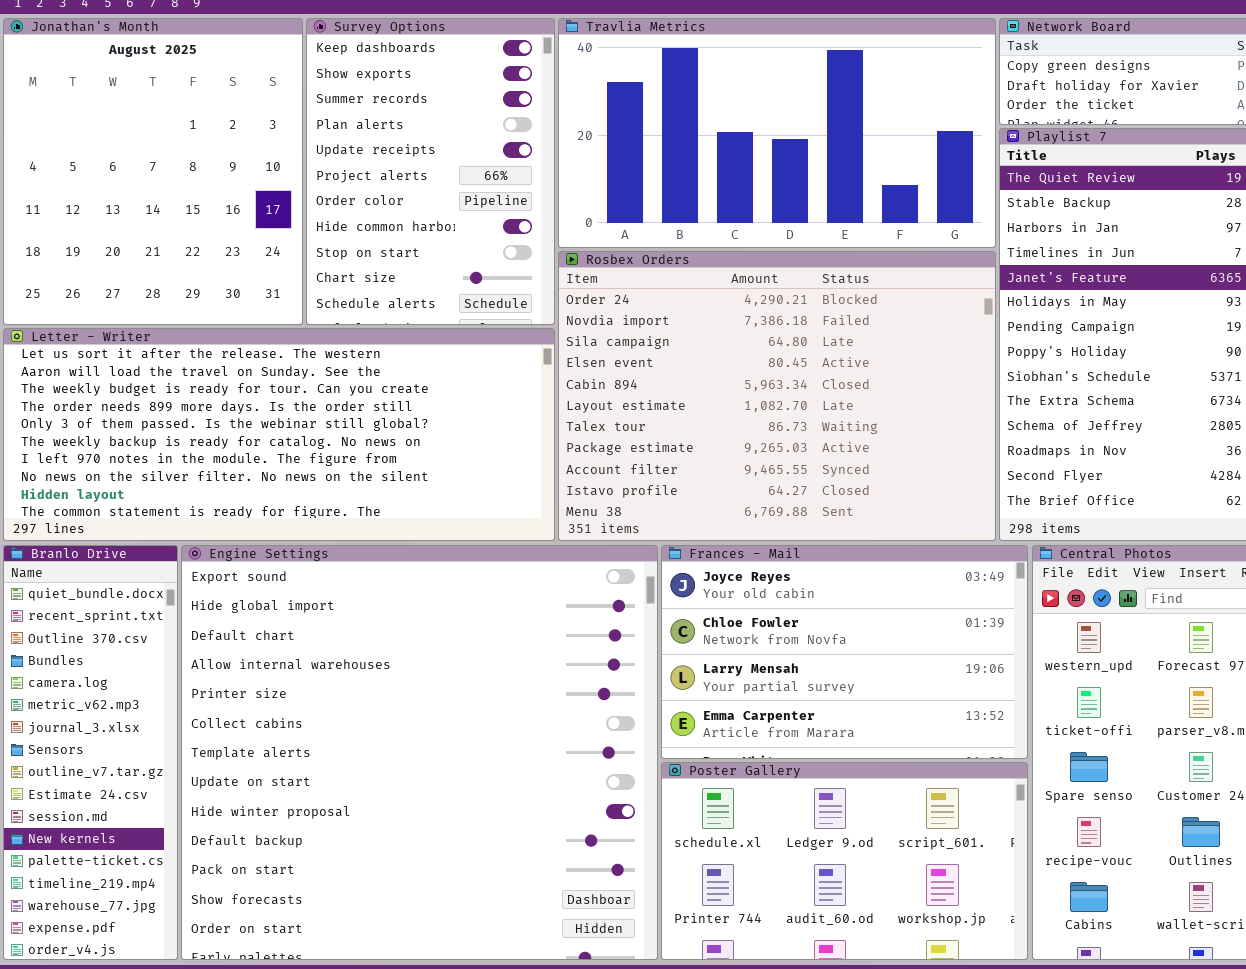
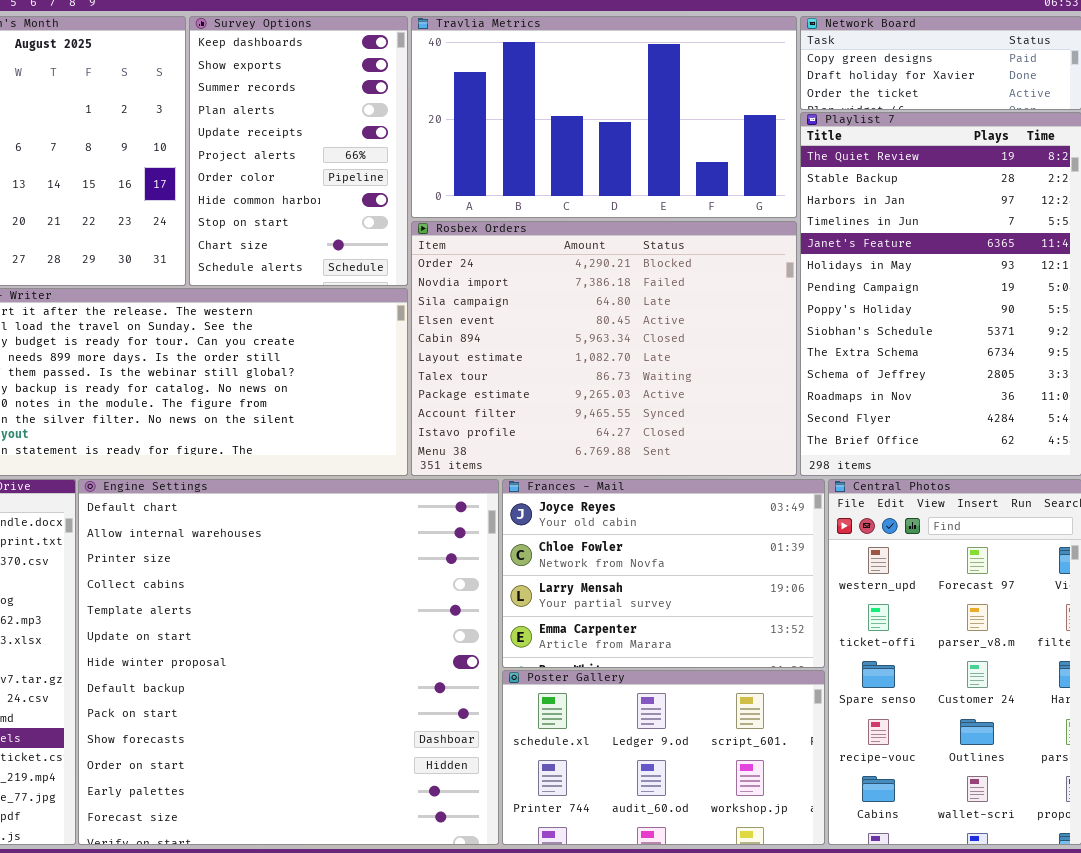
Engine Settings: [181,545,658,960] -> [78,479,499,845], scrolled down 2 rows

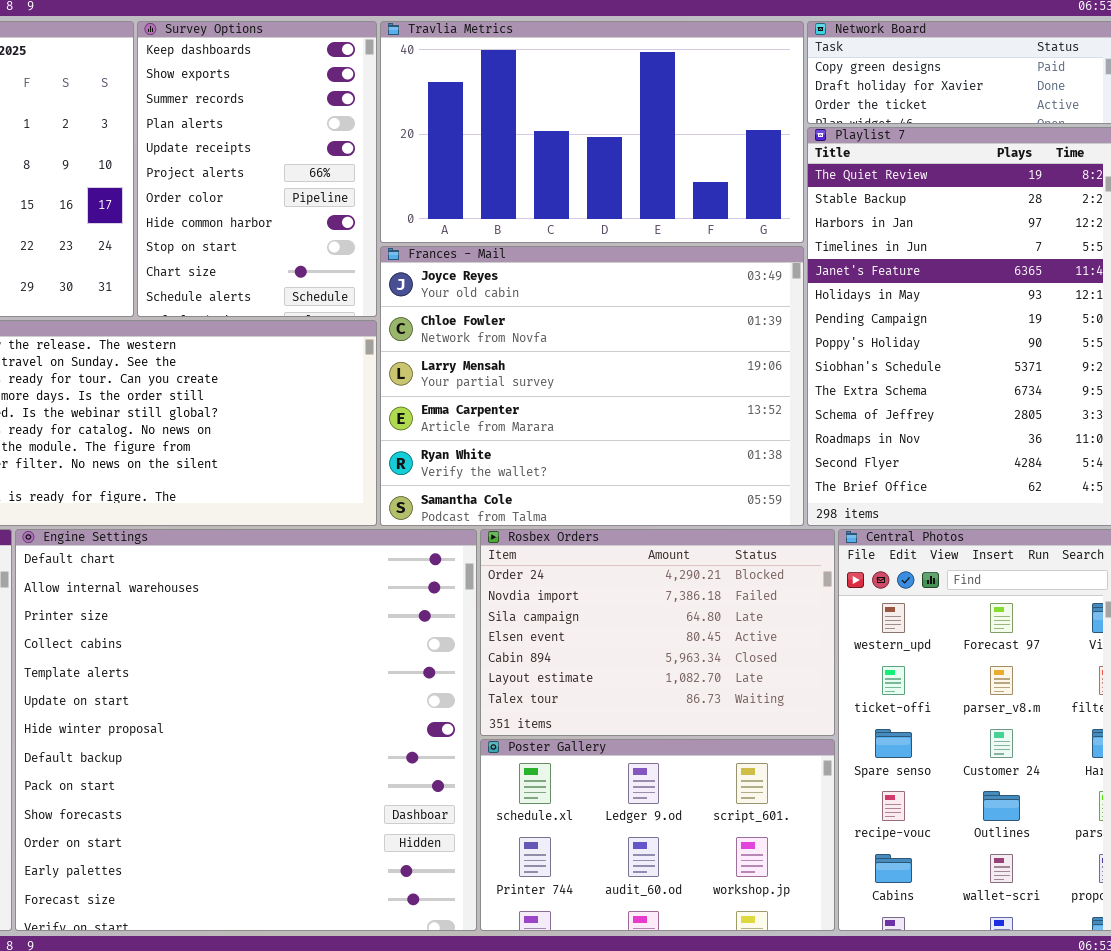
Rosbex Orders: [411,221,797,476] -> [480,529,835,736], moved, resized
Frances - Mail: [502,479,825,668] -> [380,246,804,526], moved, resized

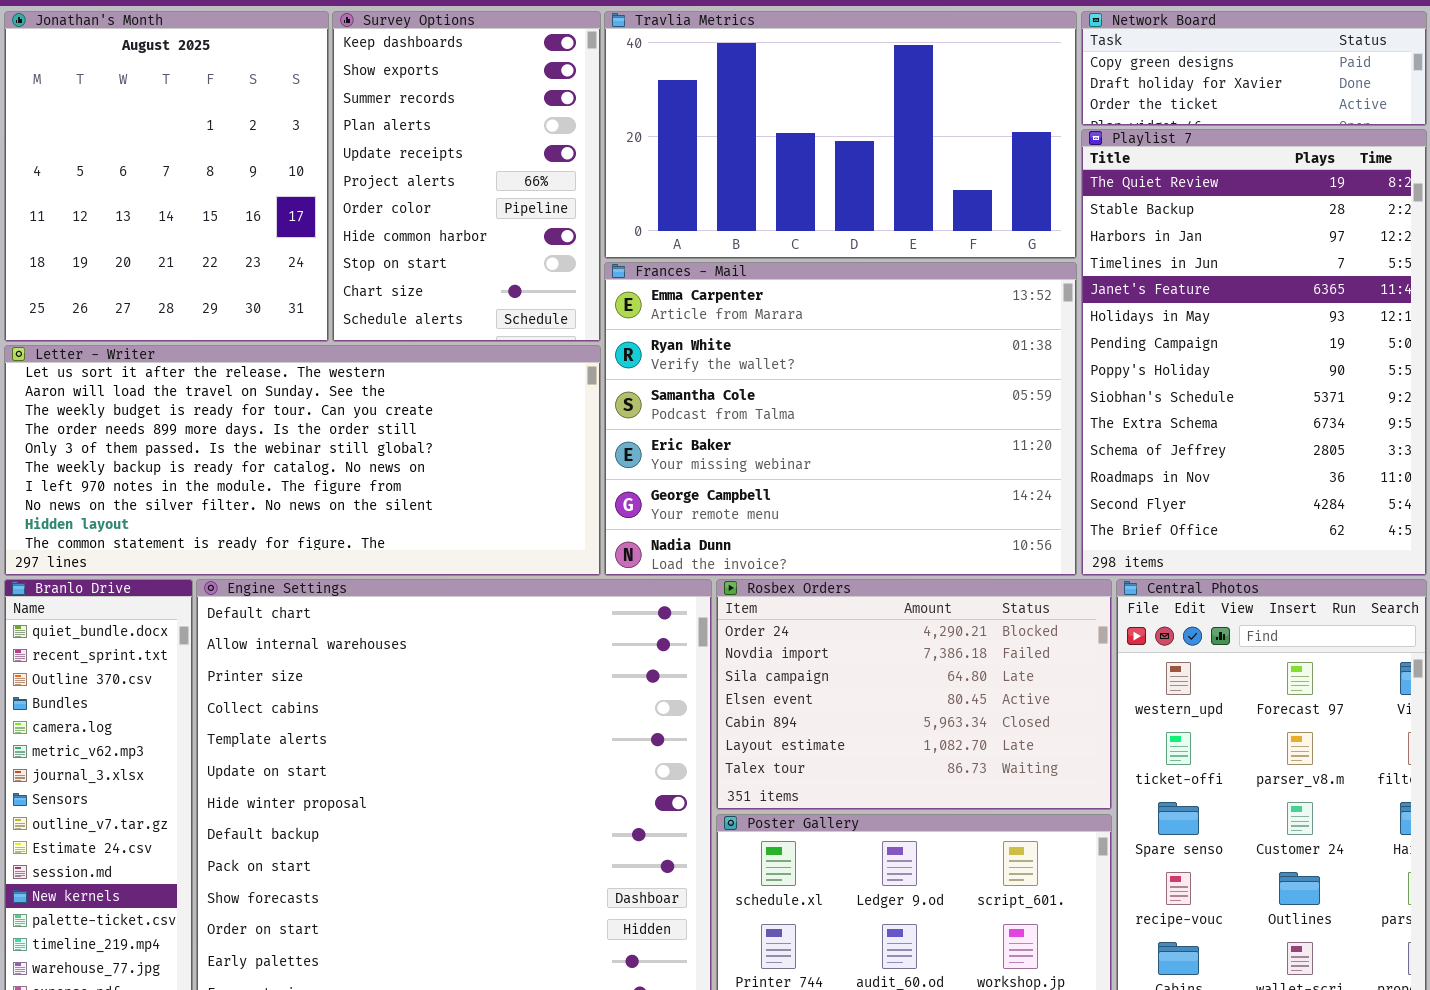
Frances - Mail: [380,246,804,526] -> [604,262,1077,576], scrolled down 3 rows

